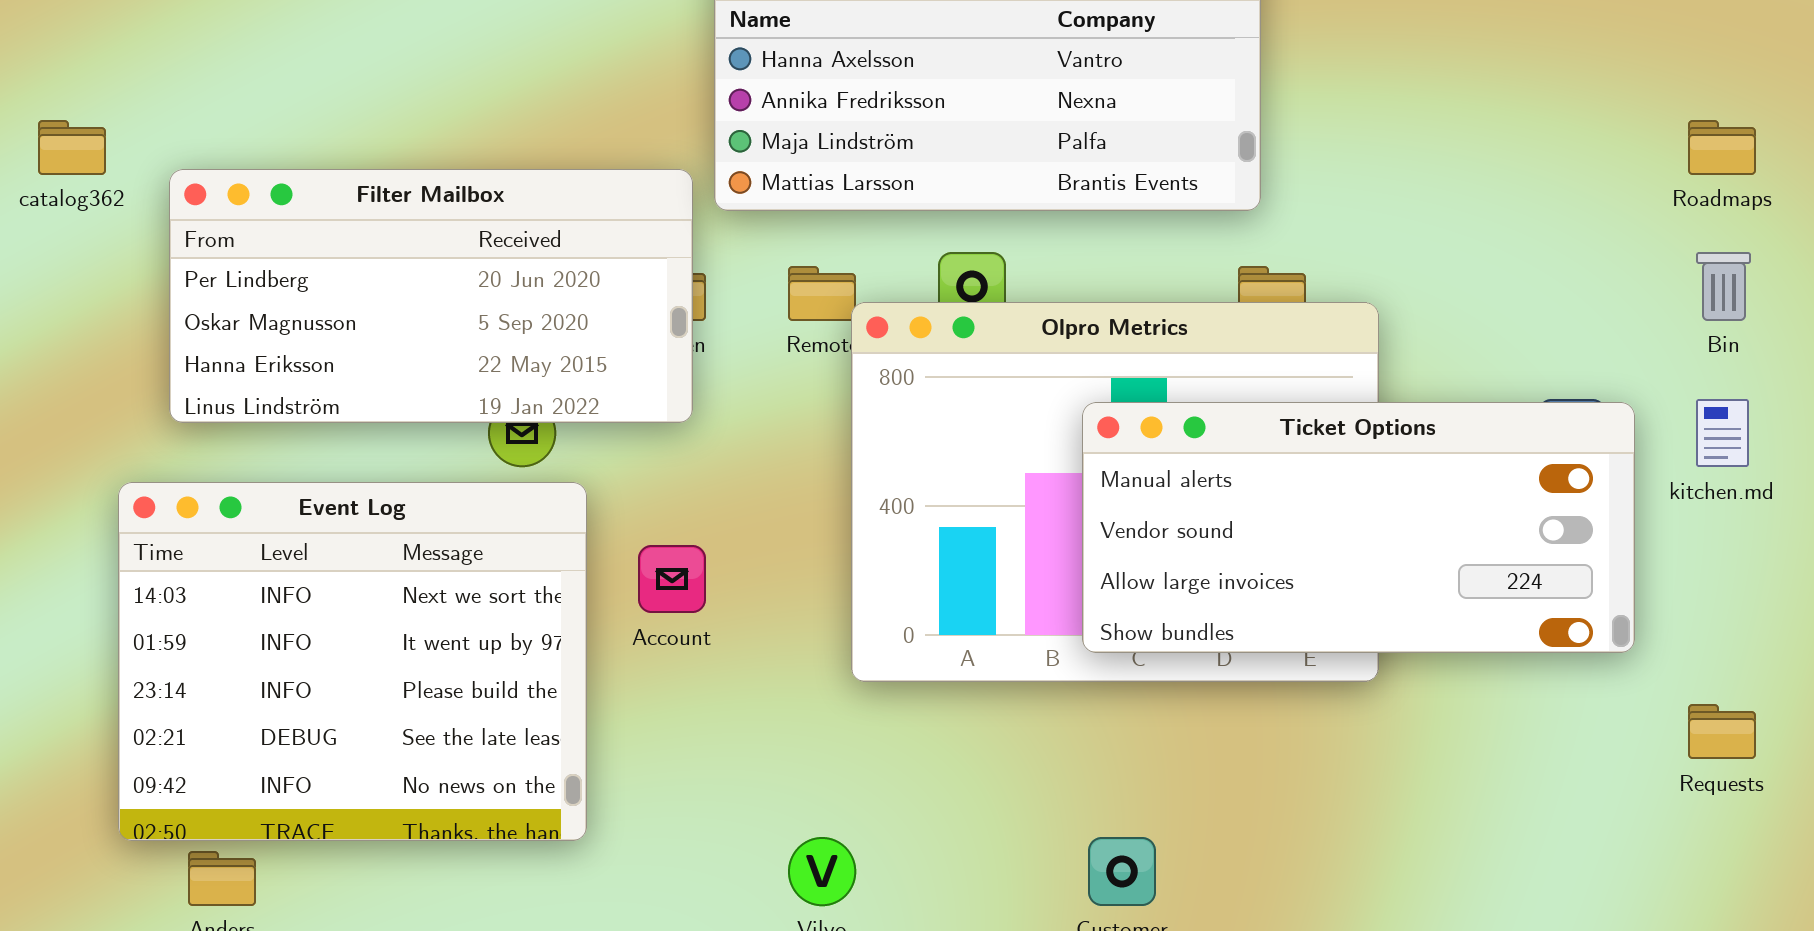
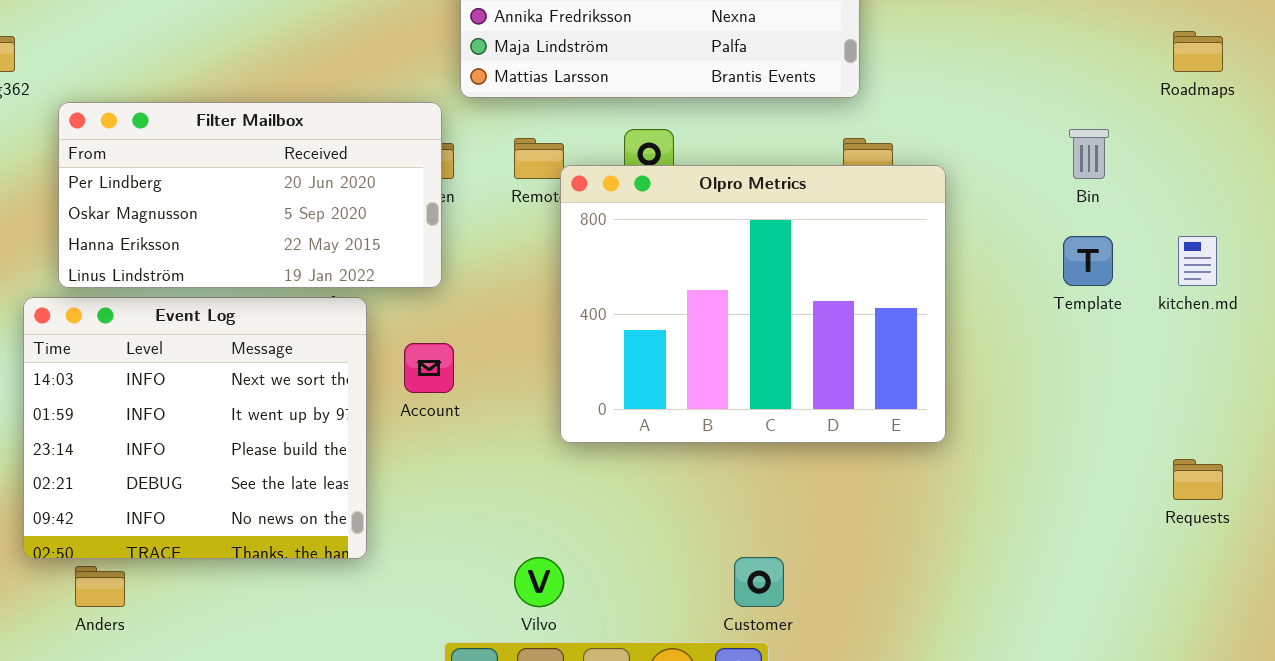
Filter Mailbox: [169,169,693,423] -> [58,102,442,288], moved
Bin: [1696,252,1751,321] -> [1069,129,1109,179], moved
Ticket Options: [1082,402,1635,653] -> none, closed

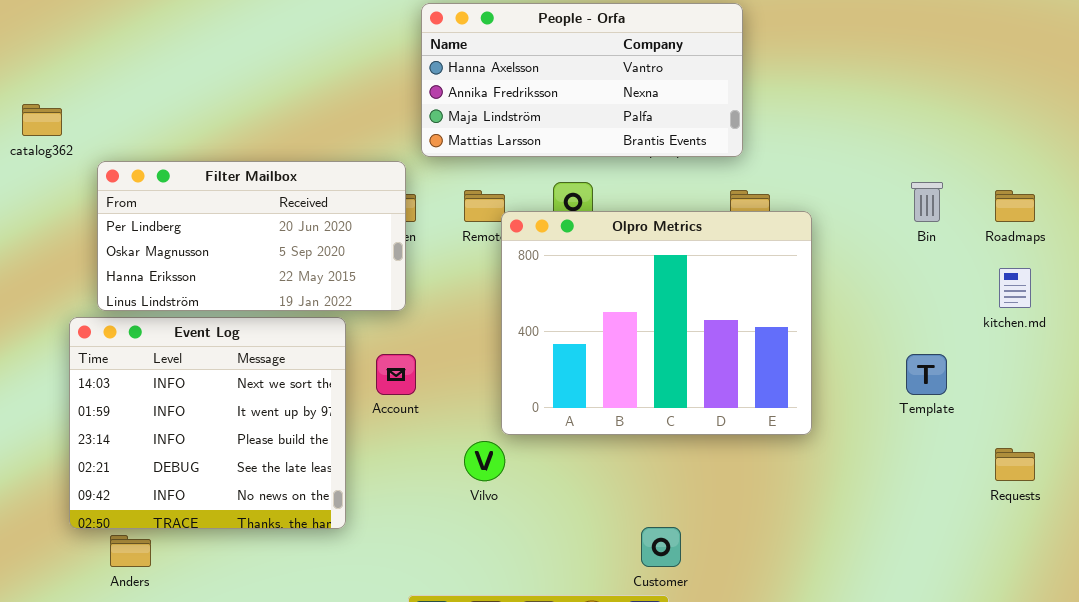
Roadmaps: [1173,31,1223,72] -> [995,190,1035,222], moved
Template: [1063,236,1113,286] -> [906,354,947,395], moved
Vilvo: [514,557,564,607] -> [464,441,505,481], moved

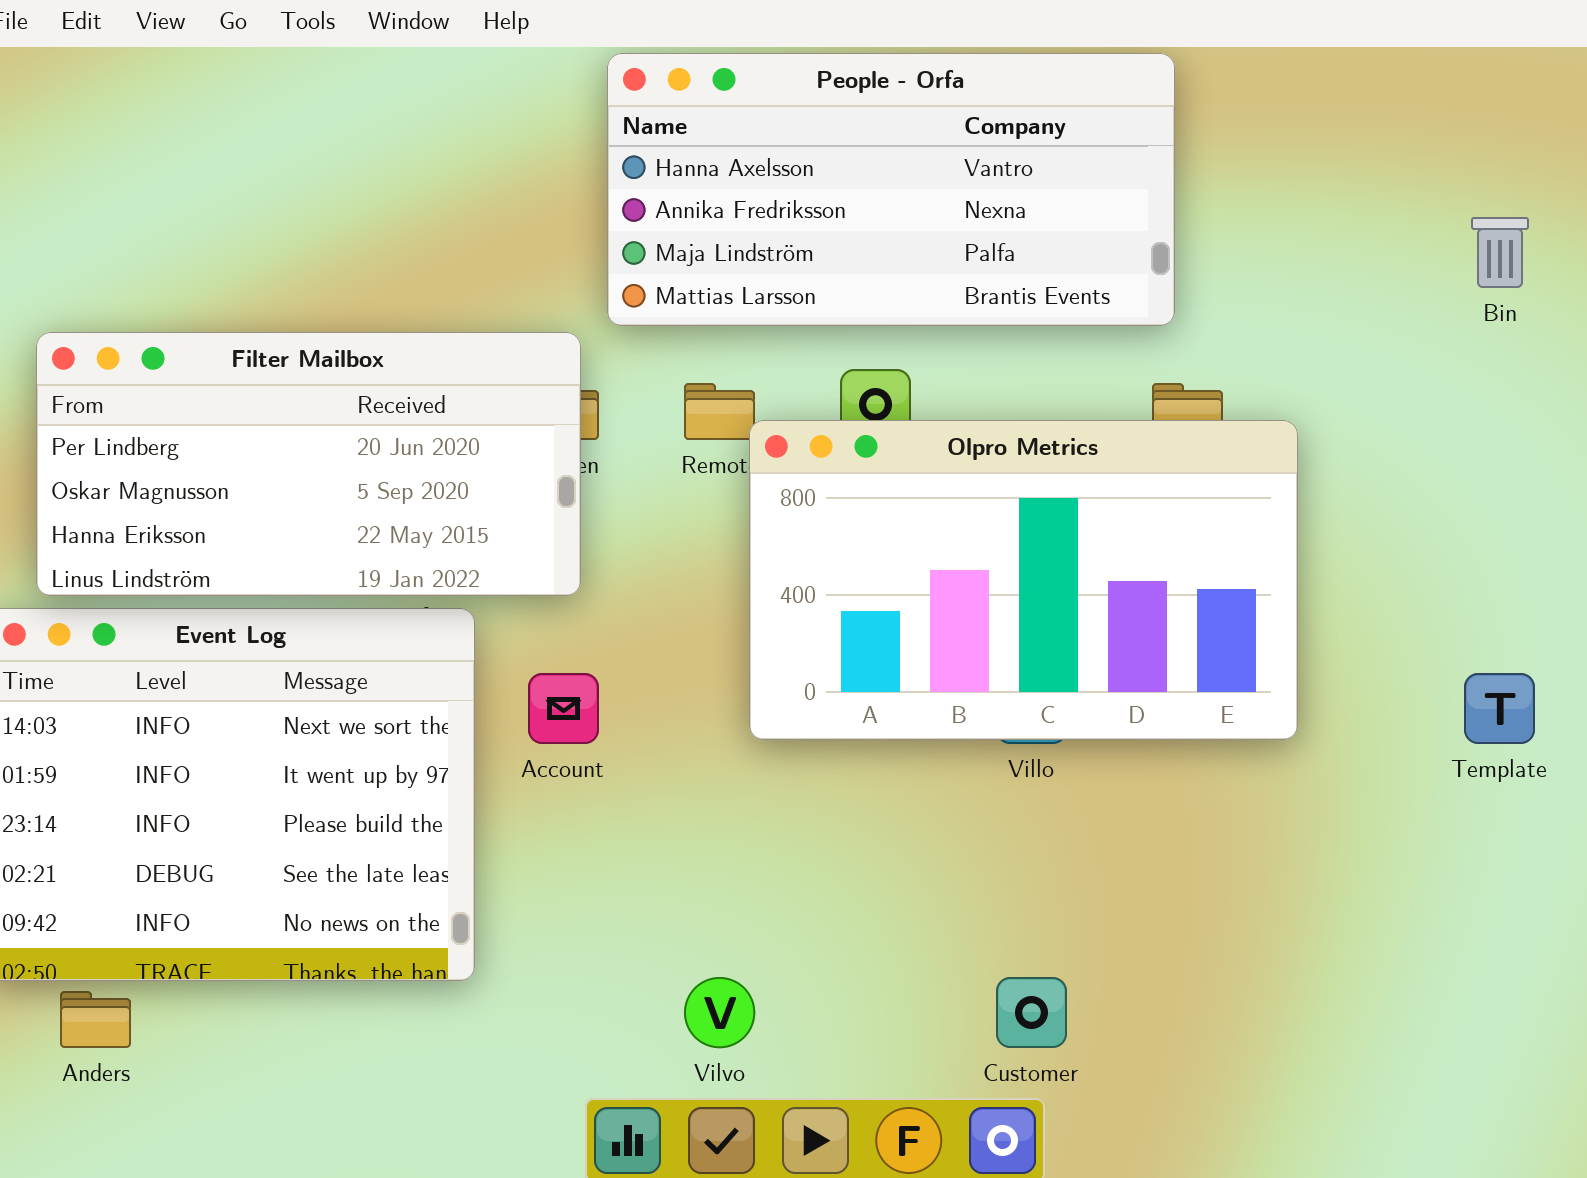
Bin: [911,182,943,222] -> [1471,217,1529,288], moved
Olpro Metrics: [501,211,812,435] -> [749,420,1298,740], resized
Vilvo: [464,441,505,481] -> [684,977,755,1048], moved

